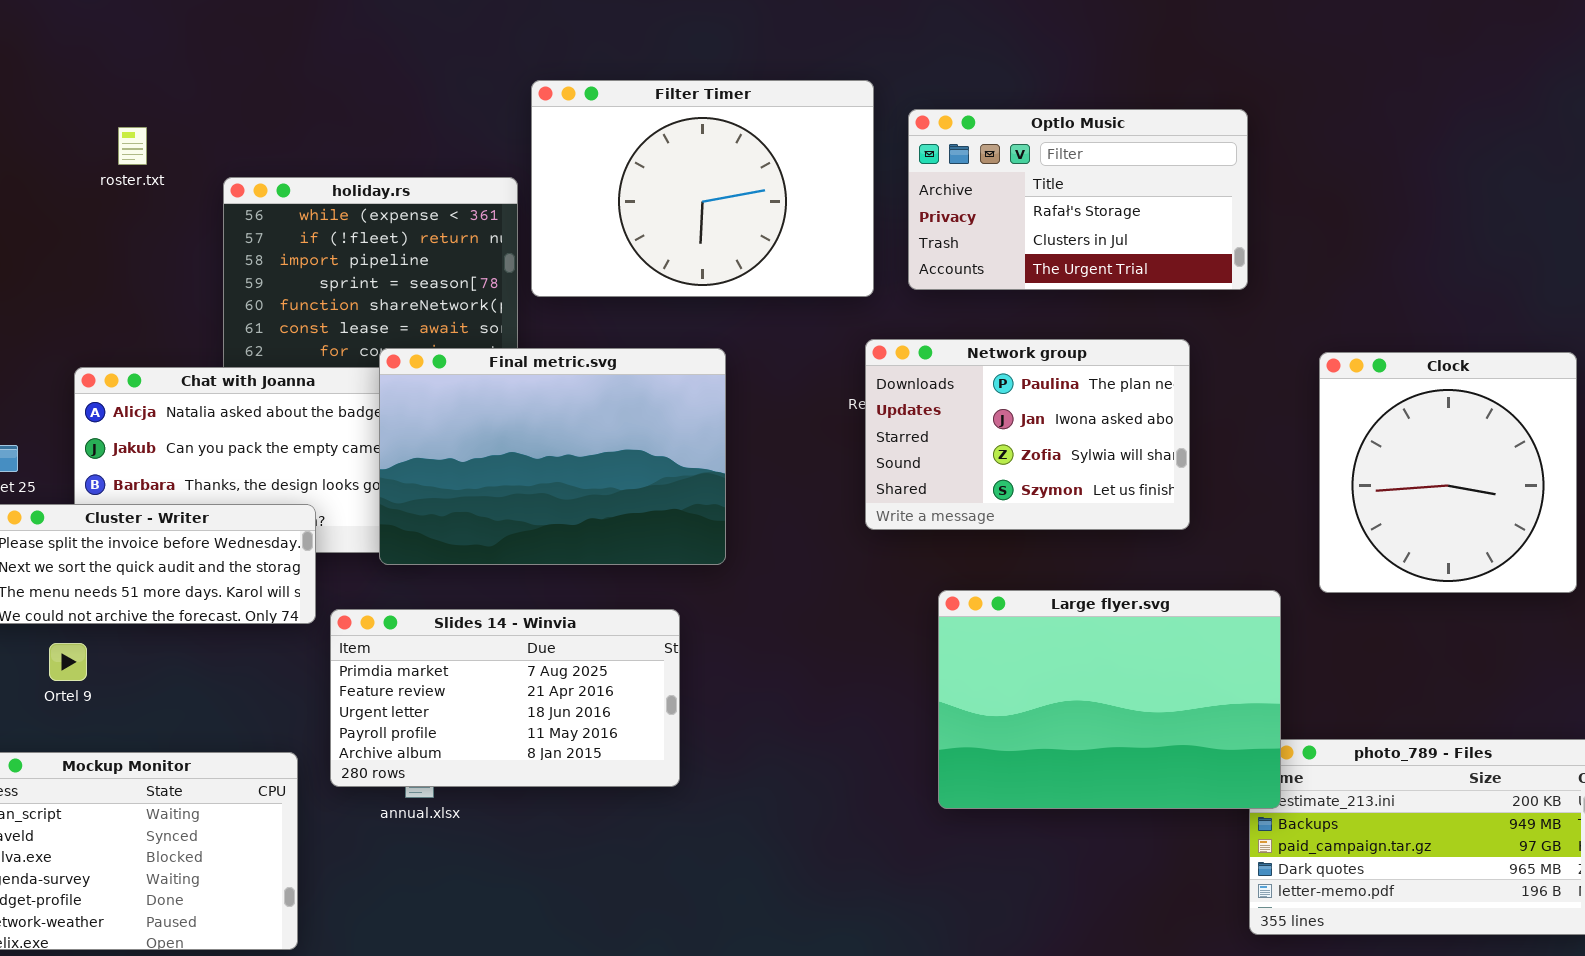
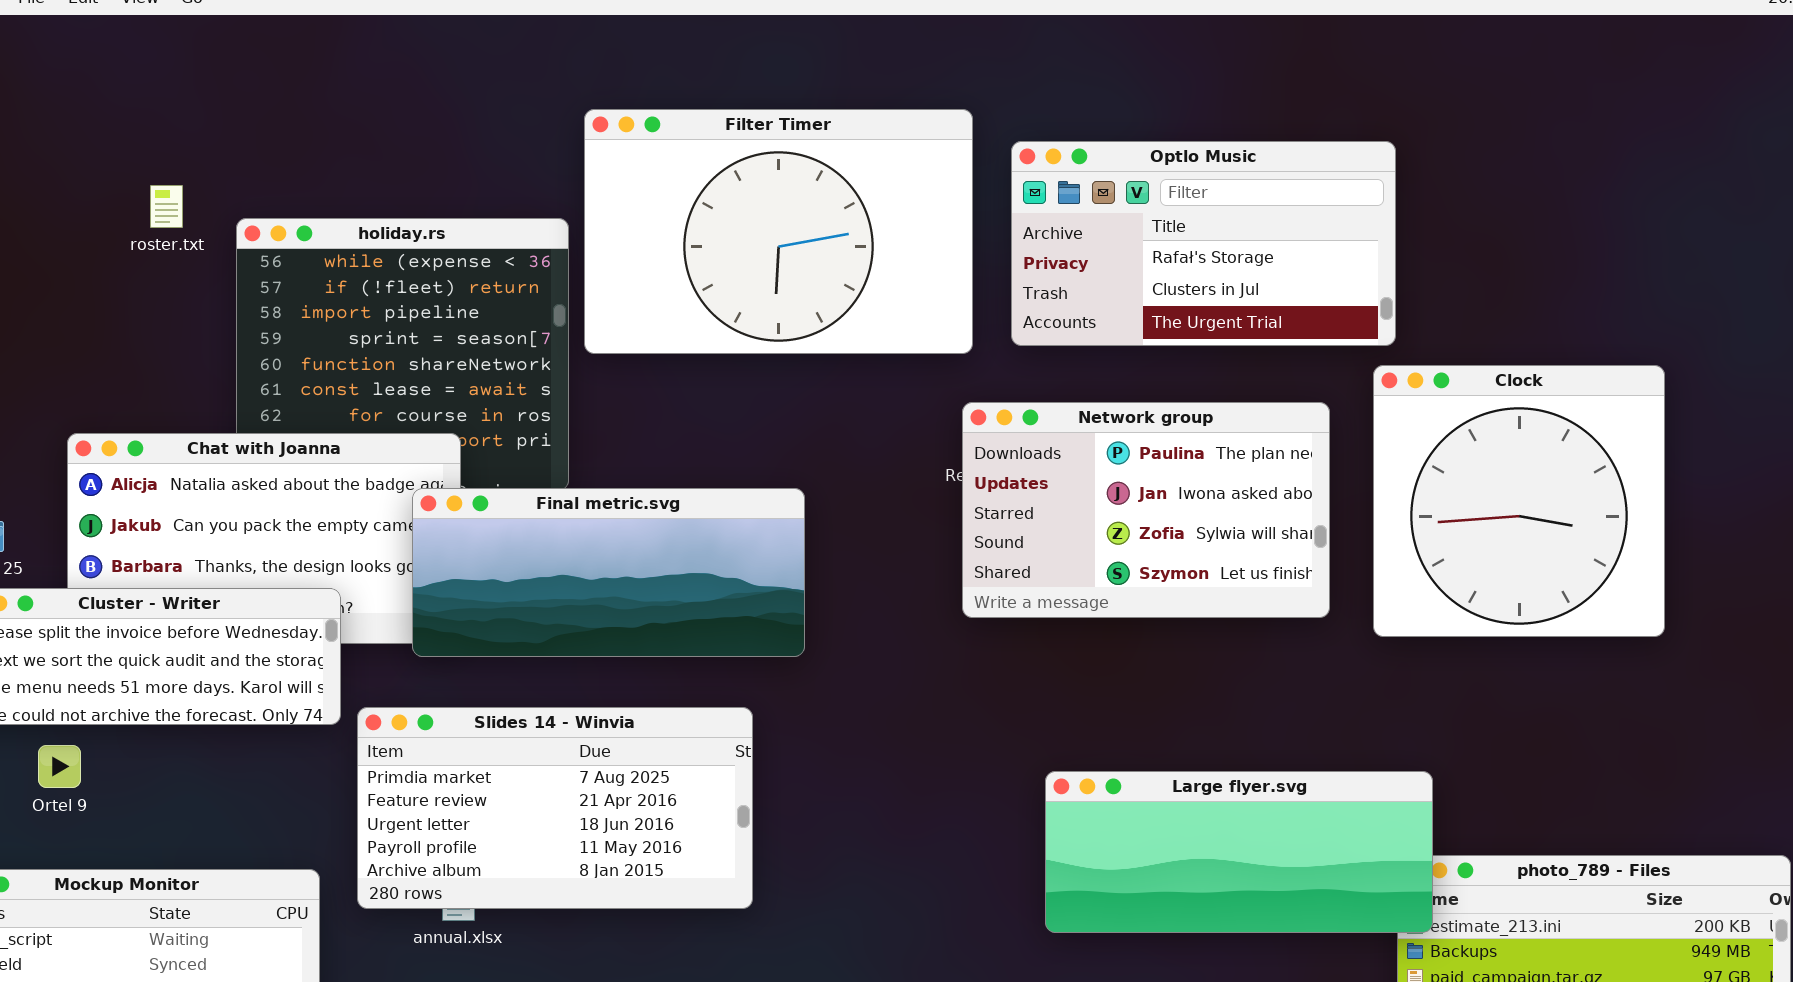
roster.txt: [118,127,147,165] -> [150,185,183,228], moved
Final metric.svg: [379,348,726,565] -> [412,488,805,657], resized
Clock: [1319,352,1577,593] -> [1373,365,1665,637], moved
Large flyer.svg: [938,590,1281,809] -> [1045,771,1433,933], resized

